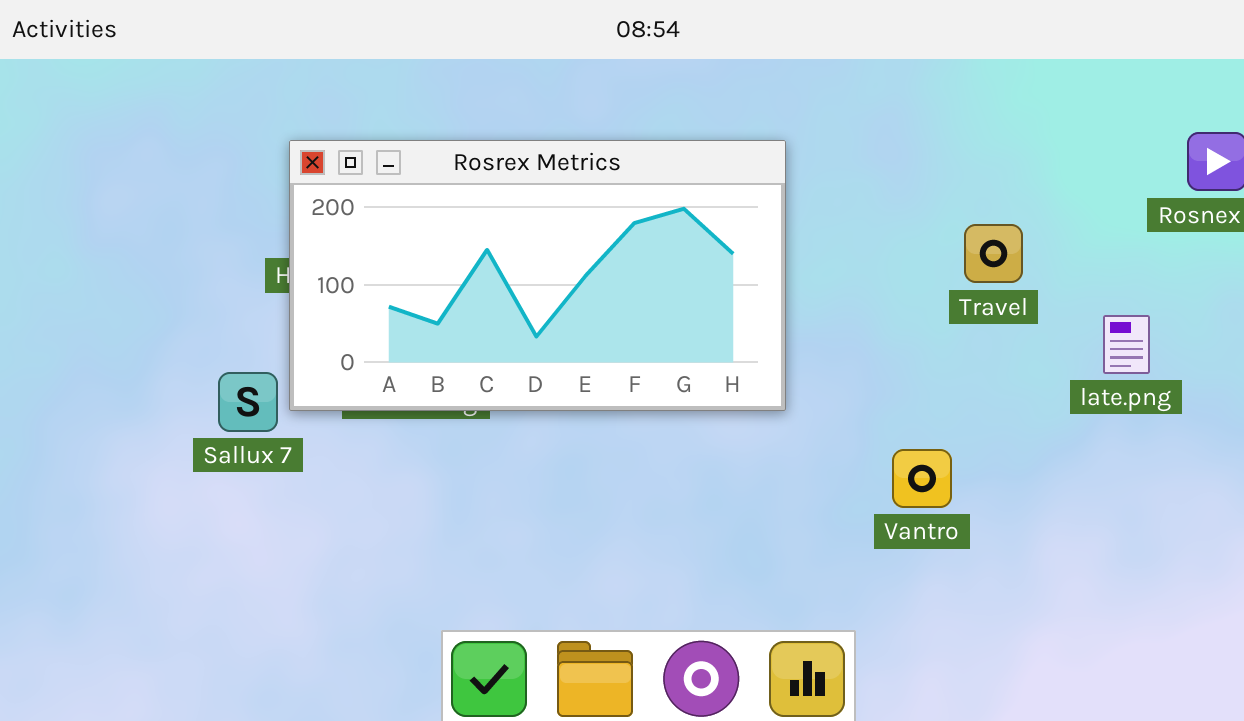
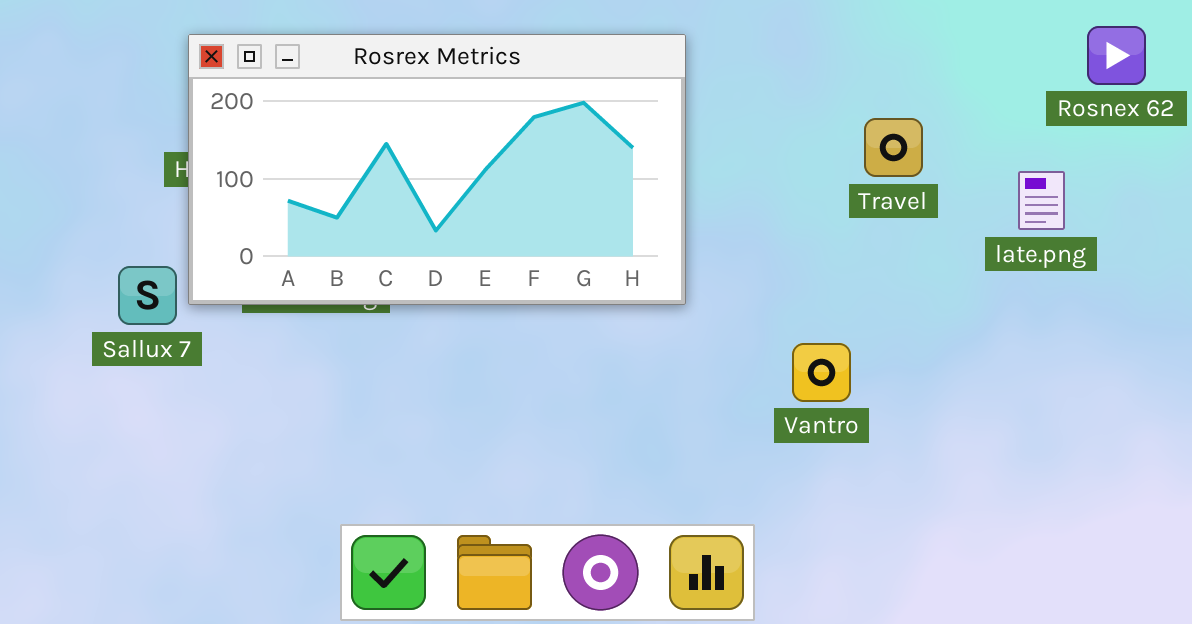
late.png: [1103,315,1150,374] -> [1018,171,1065,230], moved

